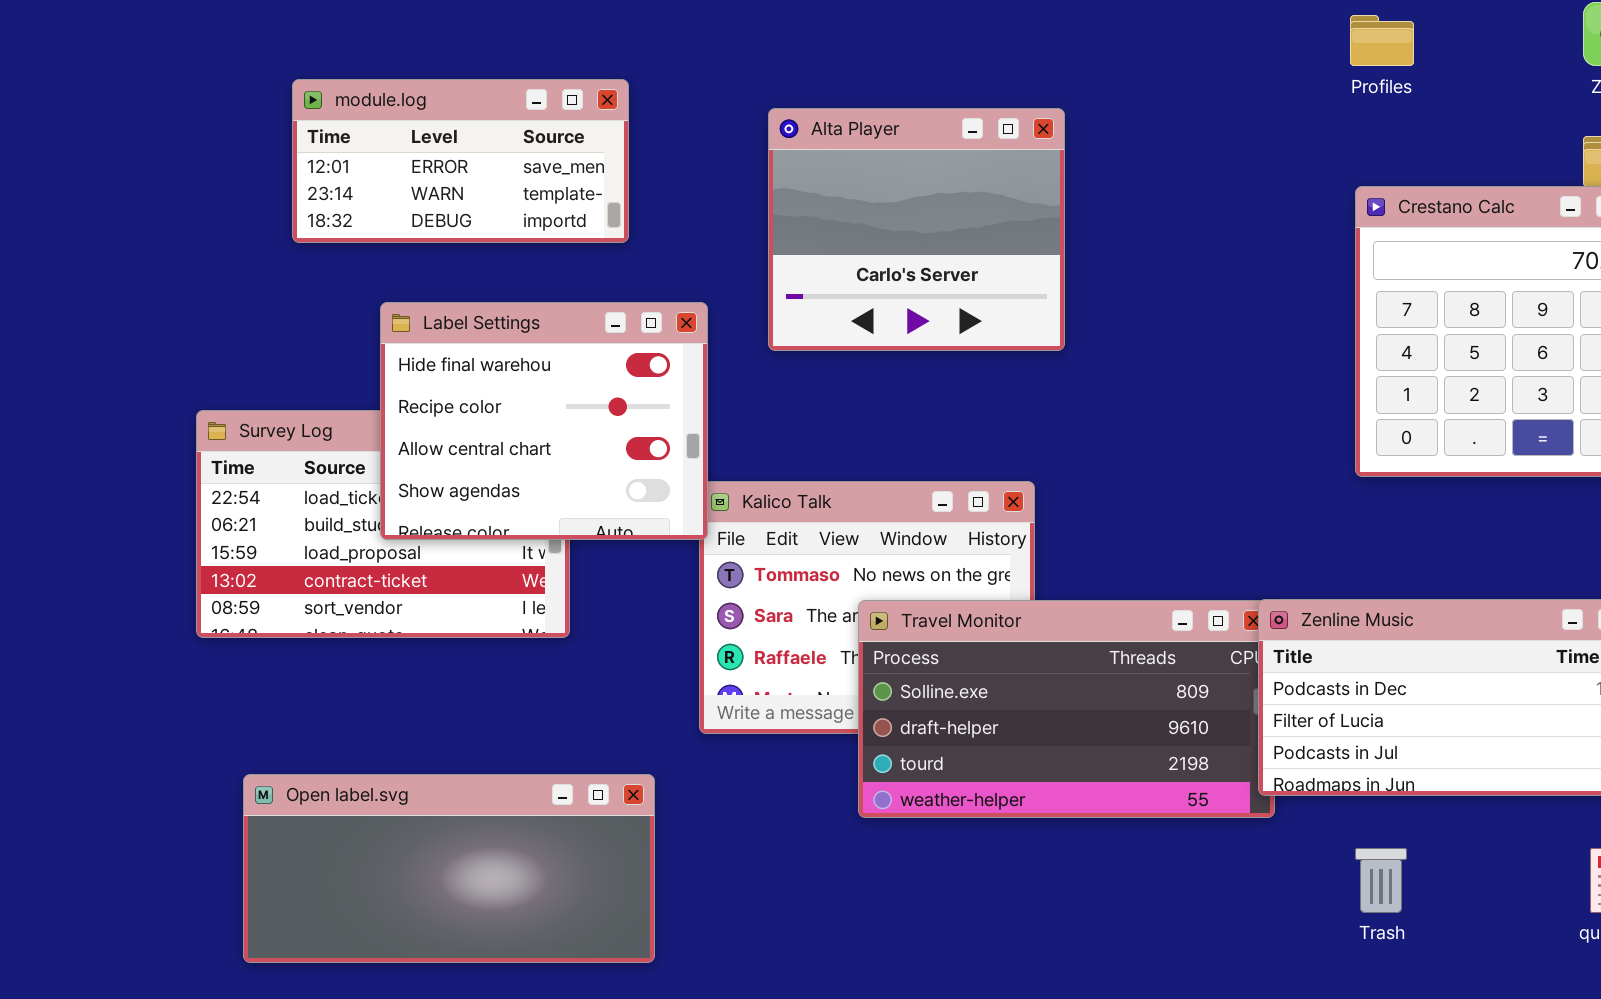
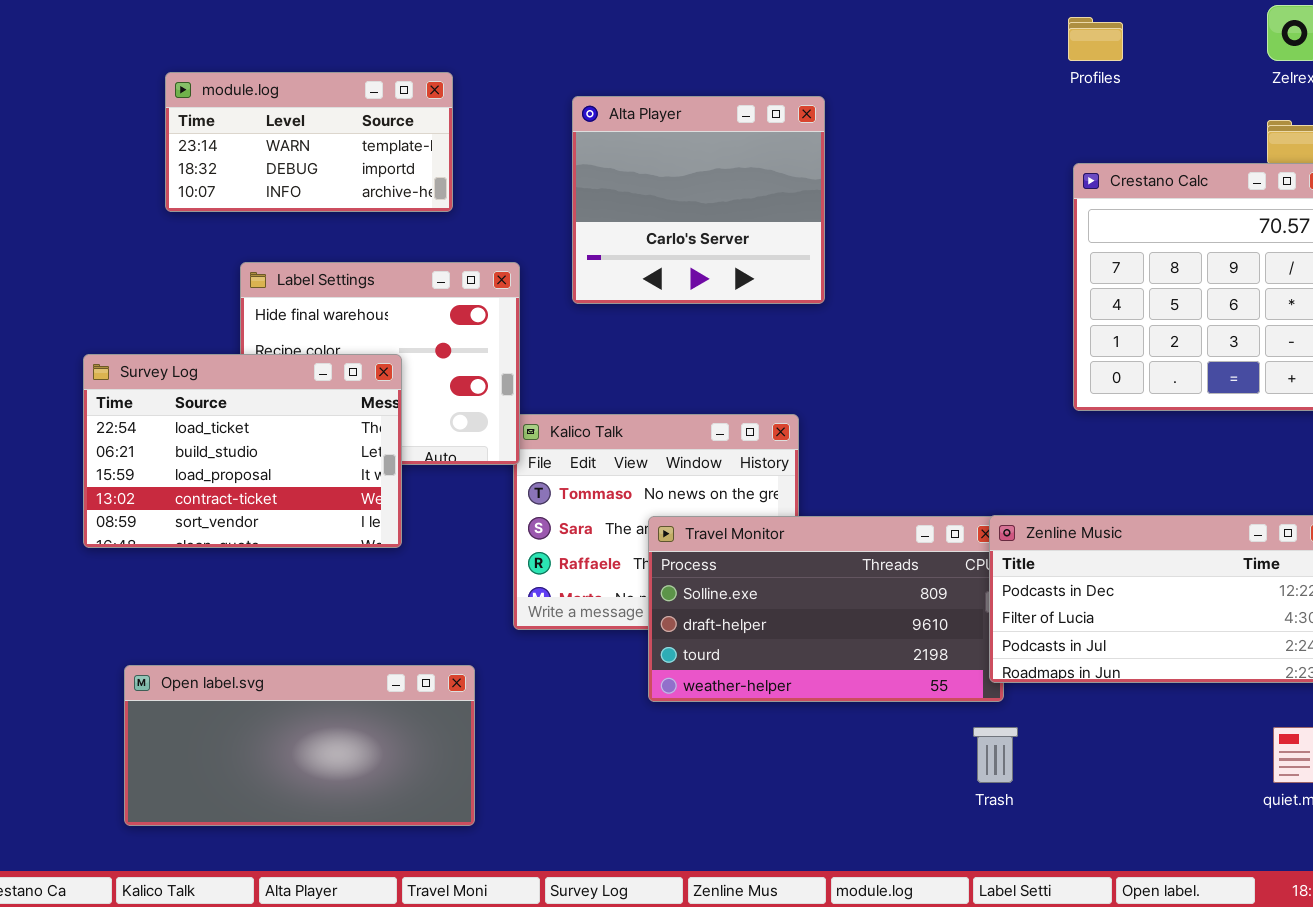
module.log: [292,79,629,243] -> [165,72,453,212], scrolled down 1 row
Survey Log: [196,410,570,638] -> [83,354,402,548], raised
Trash: [1355,848,1407,913] -> [973,727,1018,783], moved

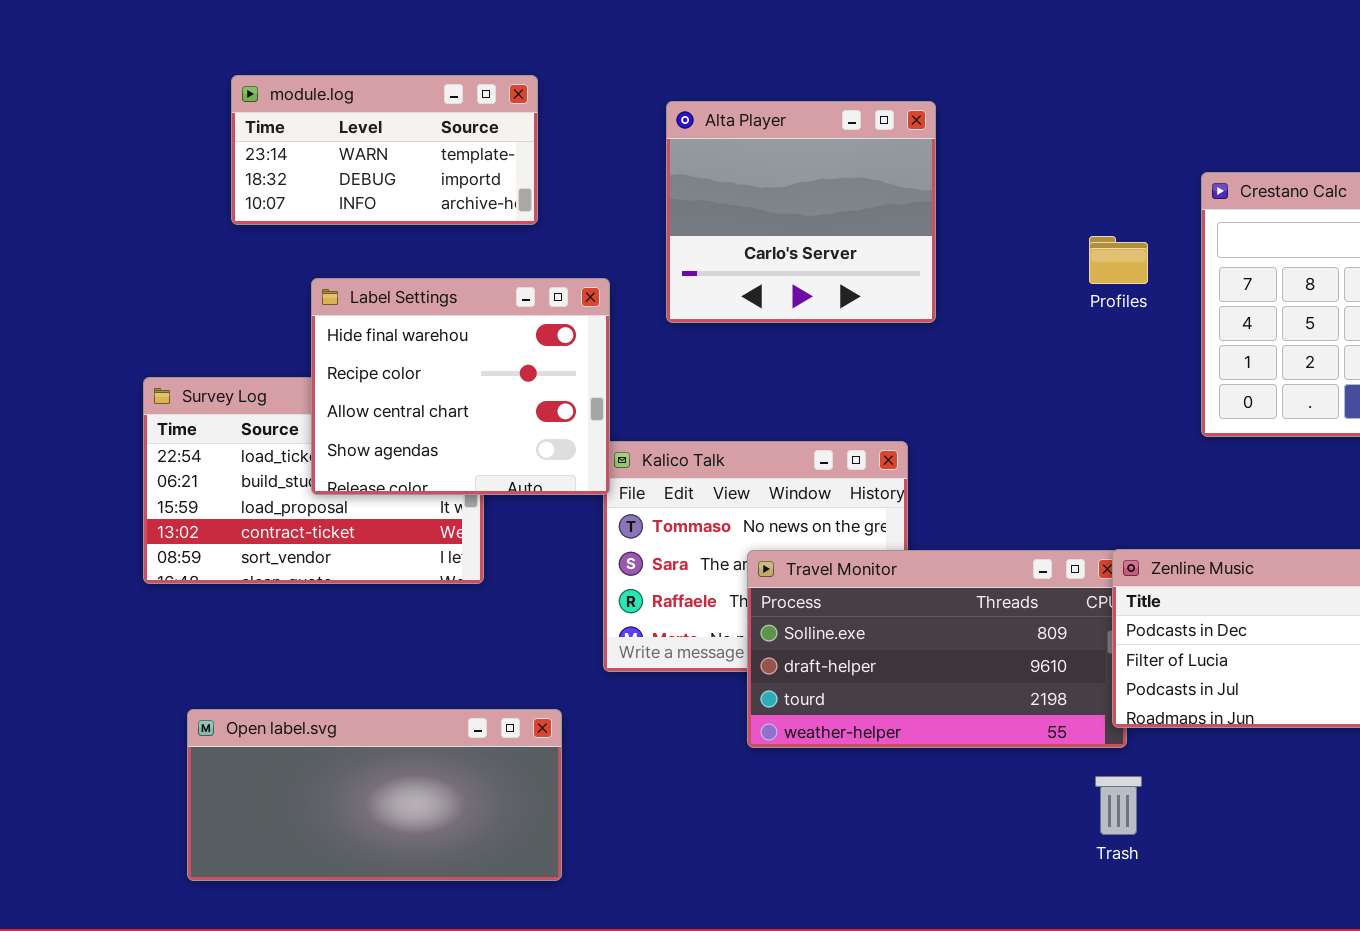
Profiles: [1068,17,1123,61] -> [1089,236,1148,284], moved
Label Settings: [240,262,520,465] -> [311,278,610,495], raised

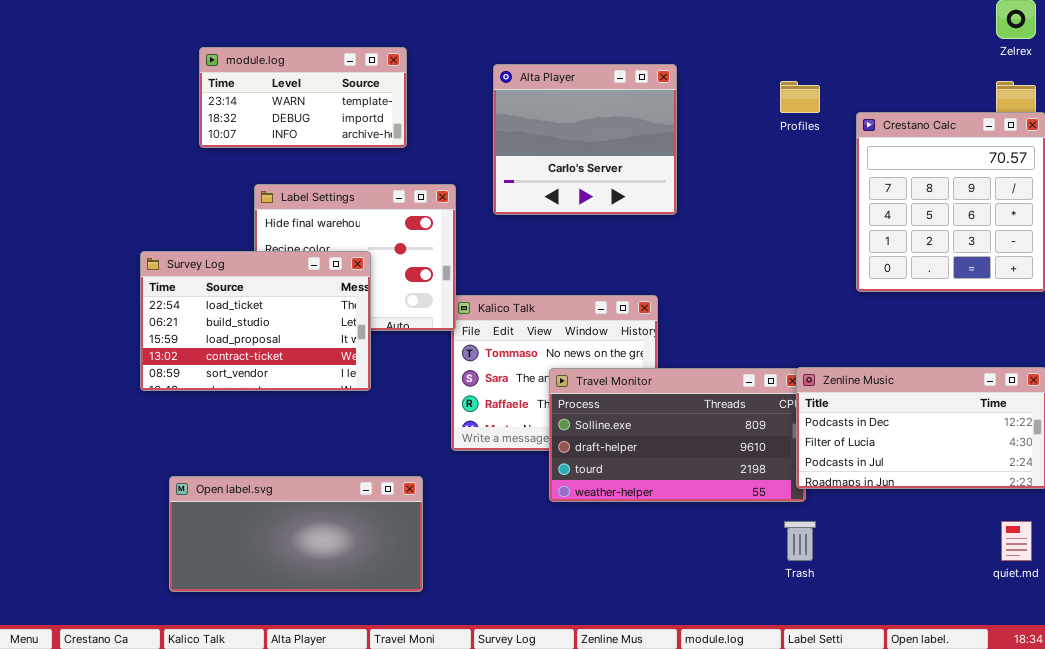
Profiles: [1089,236,1148,284] -> [780,81,820,113], moved
Survey Log: [143,377,484,584] -> [140,251,371,391], raised

